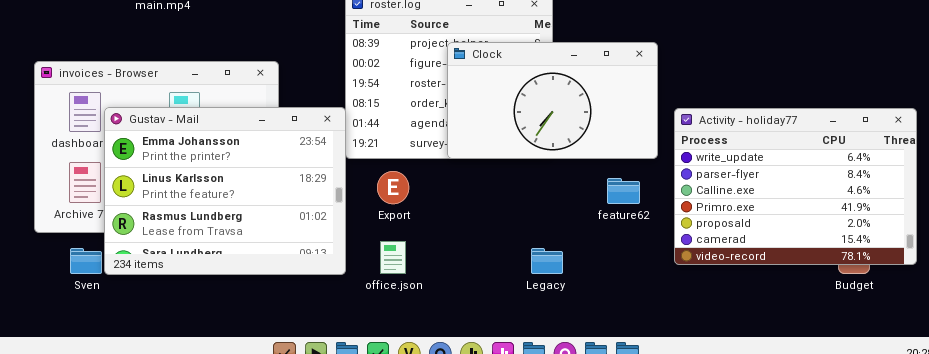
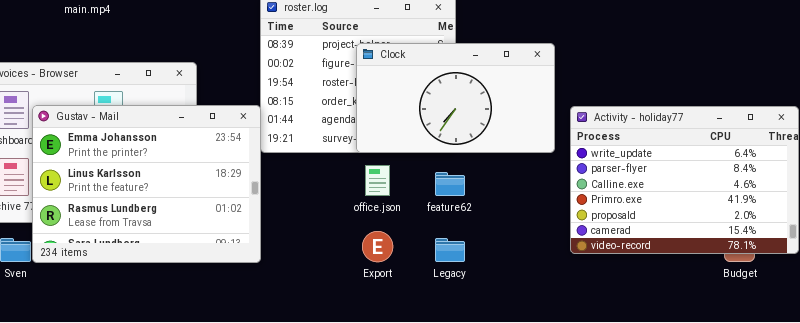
Export: [377,171,409,204] -> [362,231,393,262], moved
feature62: [607,178,640,204] -> [435,172,465,196], moved
office.json: [380,241,406,274] -> [365,165,390,196], moved

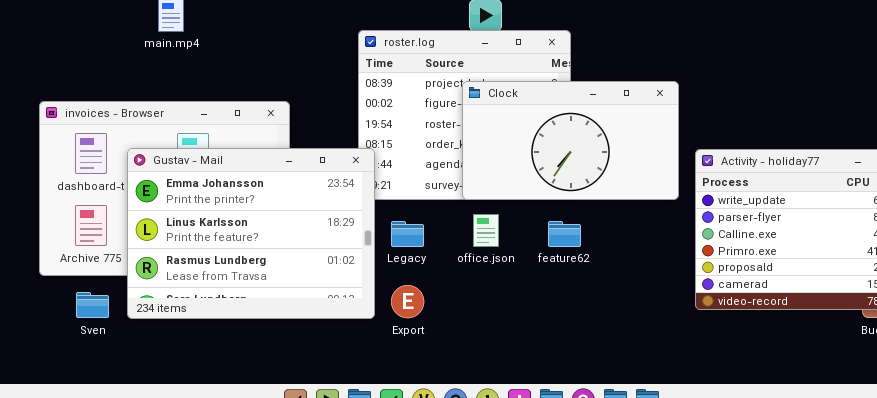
Gustav - Mail: [32,105,261,263] -> [127,148,375,319], moved
Export: [362,231,393,262] -> [391,285,424,318], moved
Legacy: [435,238,465,262] -> [391,221,424,247], moved

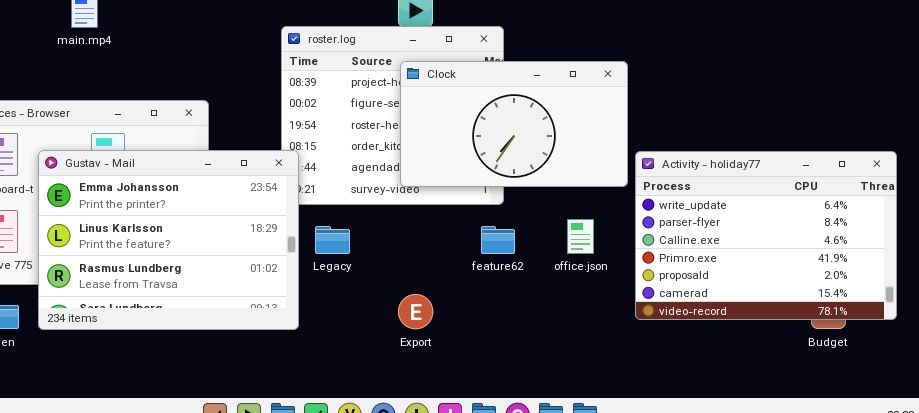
Clock: [462,81,679,200] -> [400,61,628,187], moved
office.json: [473,214,499,247] -> [567,219,594,254], moved
Export: [391,285,424,318] -> [398,294,433,329], moved

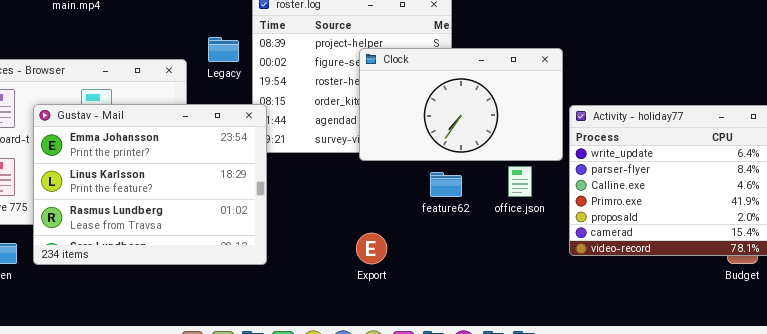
Clock: [400,61,628,187] -> [359,48,563,161], moved
Legacy: [315,226,350,254] -> [208,37,239,62], moved

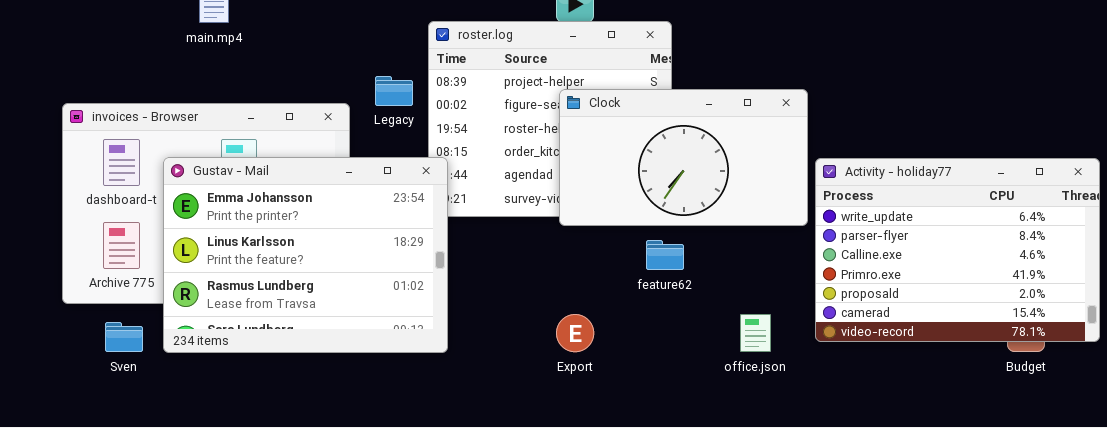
office.json: [508,166,532,197] -> [740,314,771,352], moved

